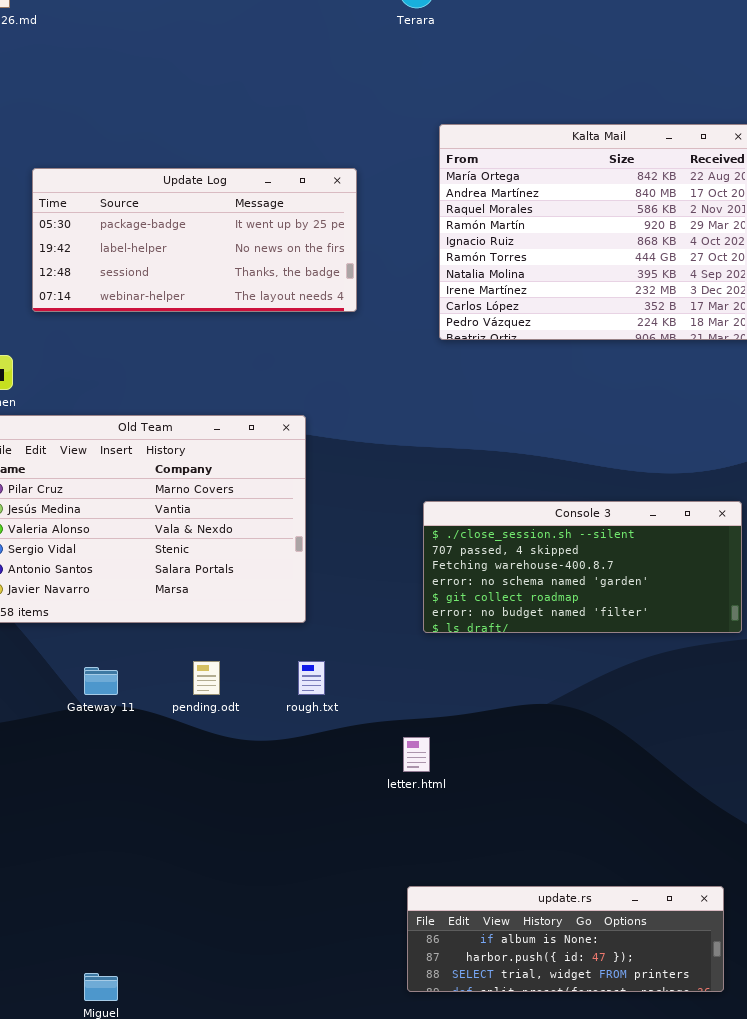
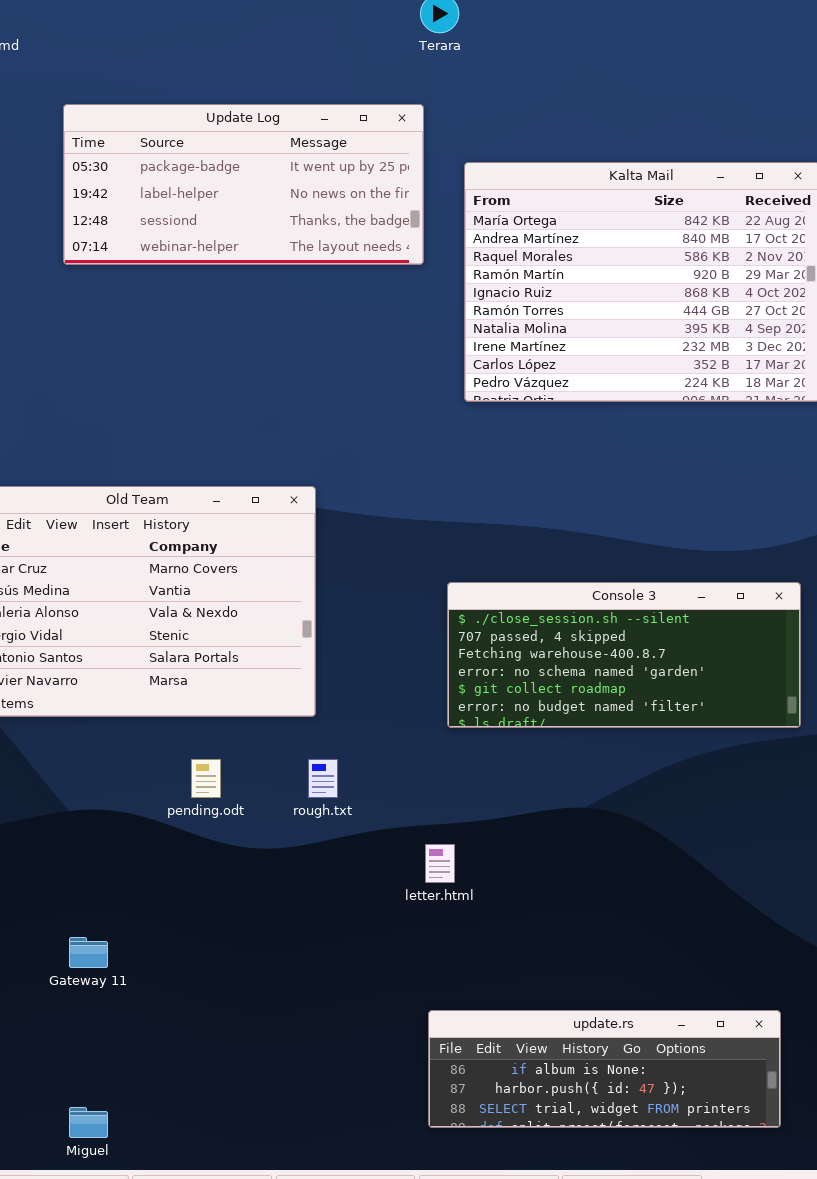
Update Log: [32,168,357,312] -> [63,104,424,265], moved
Gateway 11: [84,667,118,695] -> [69,937,108,968], moved

